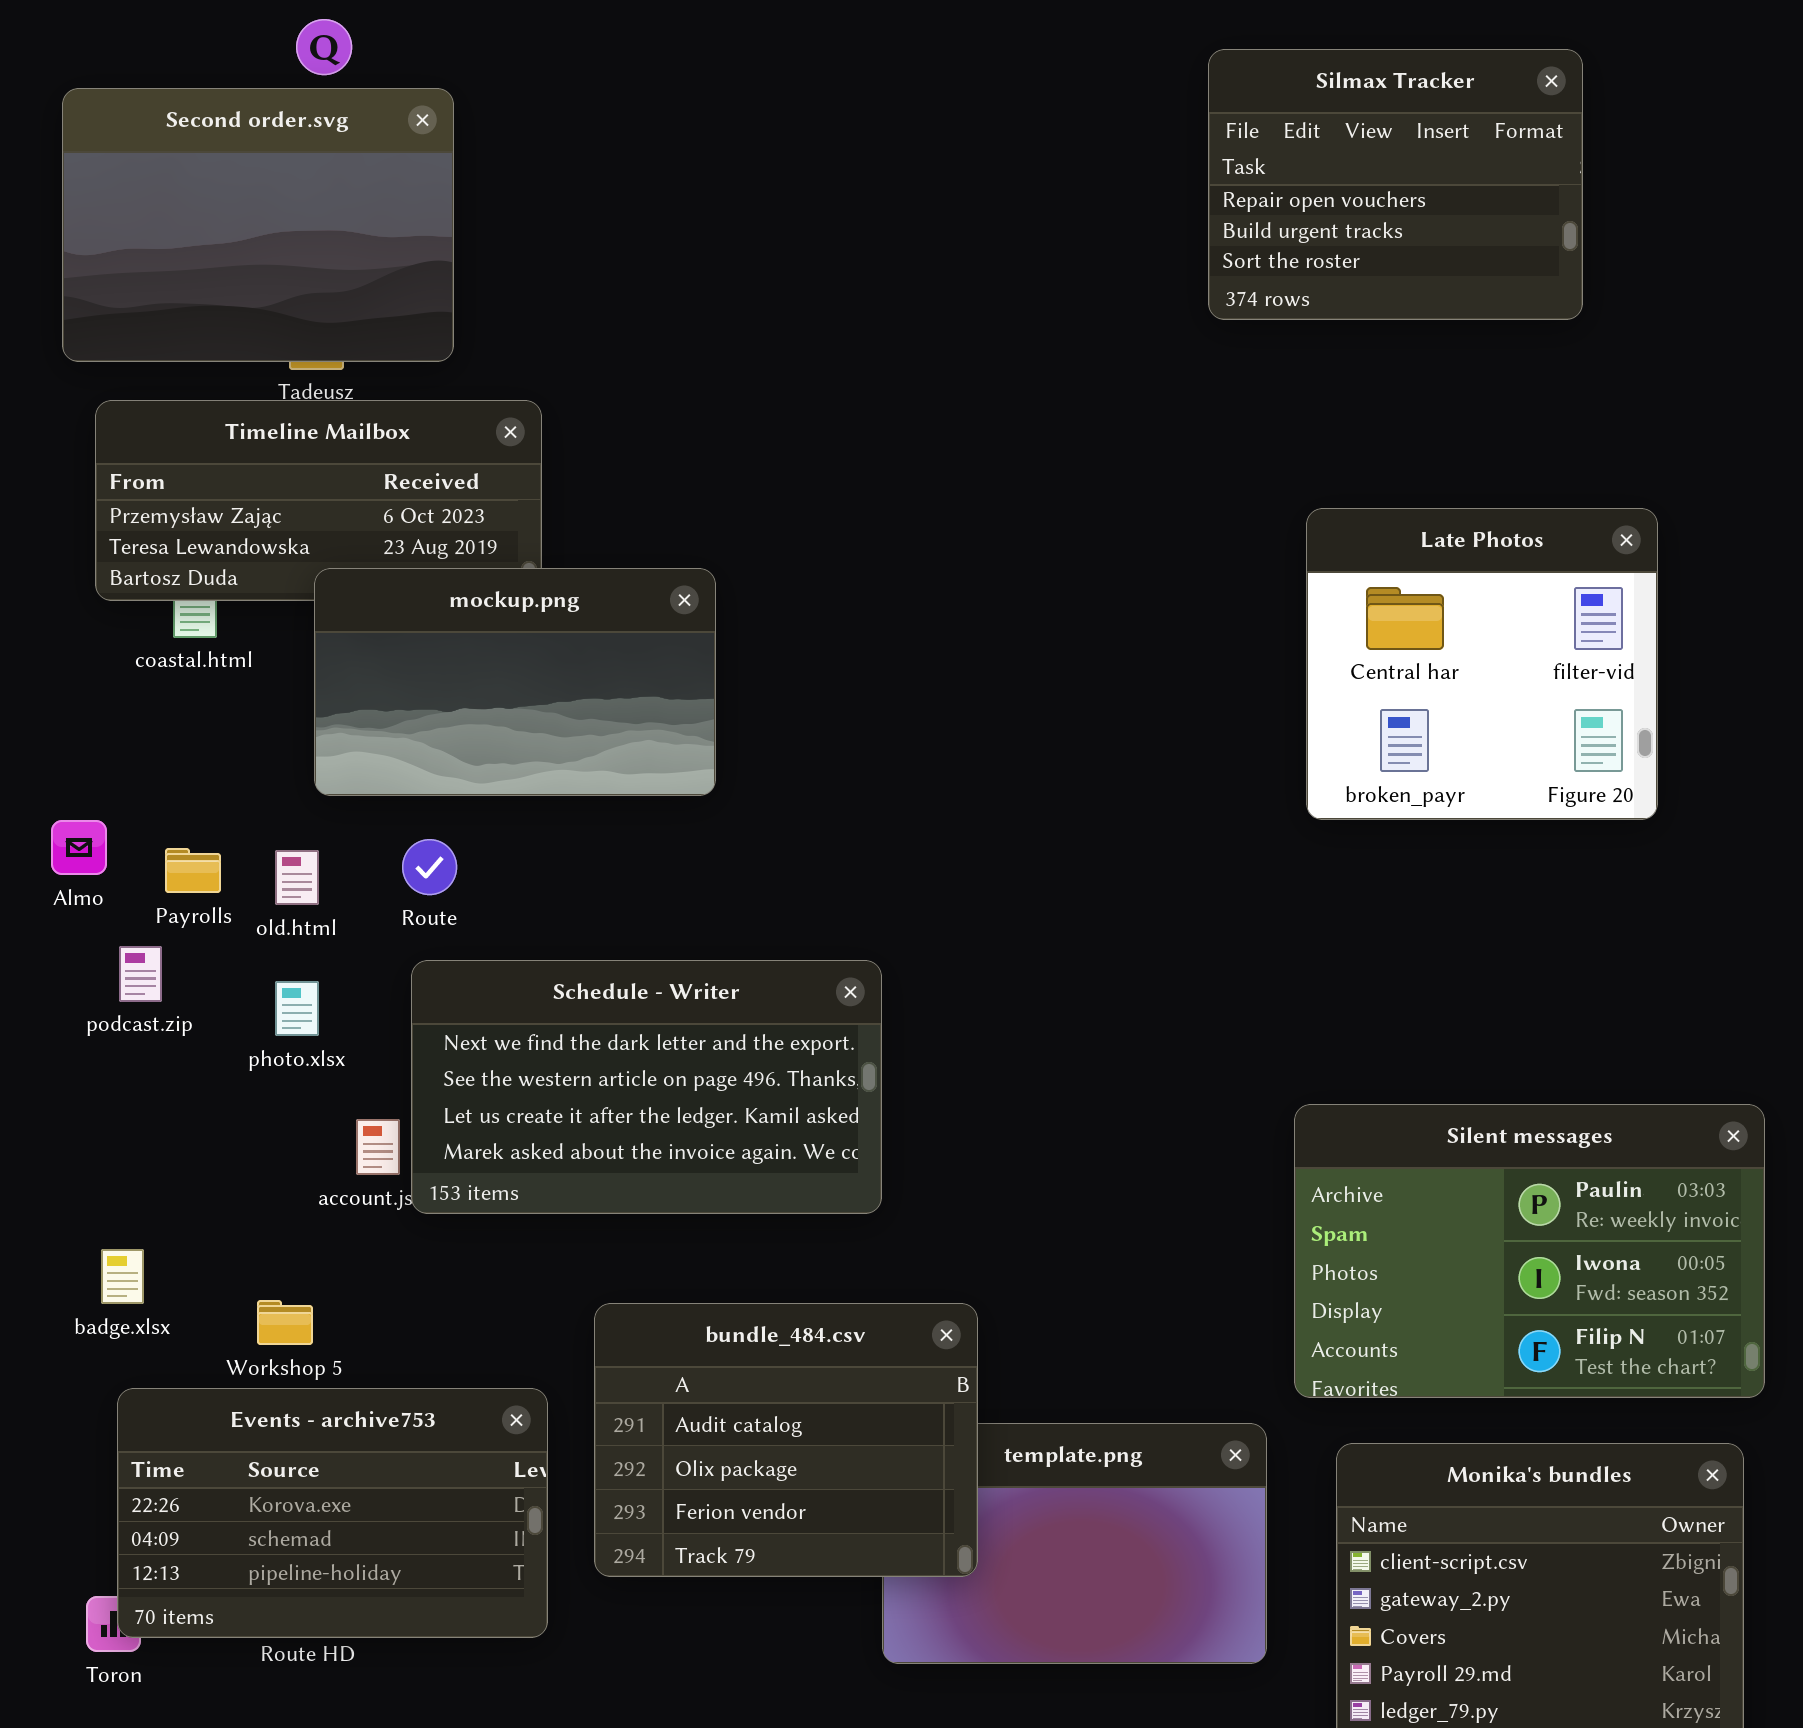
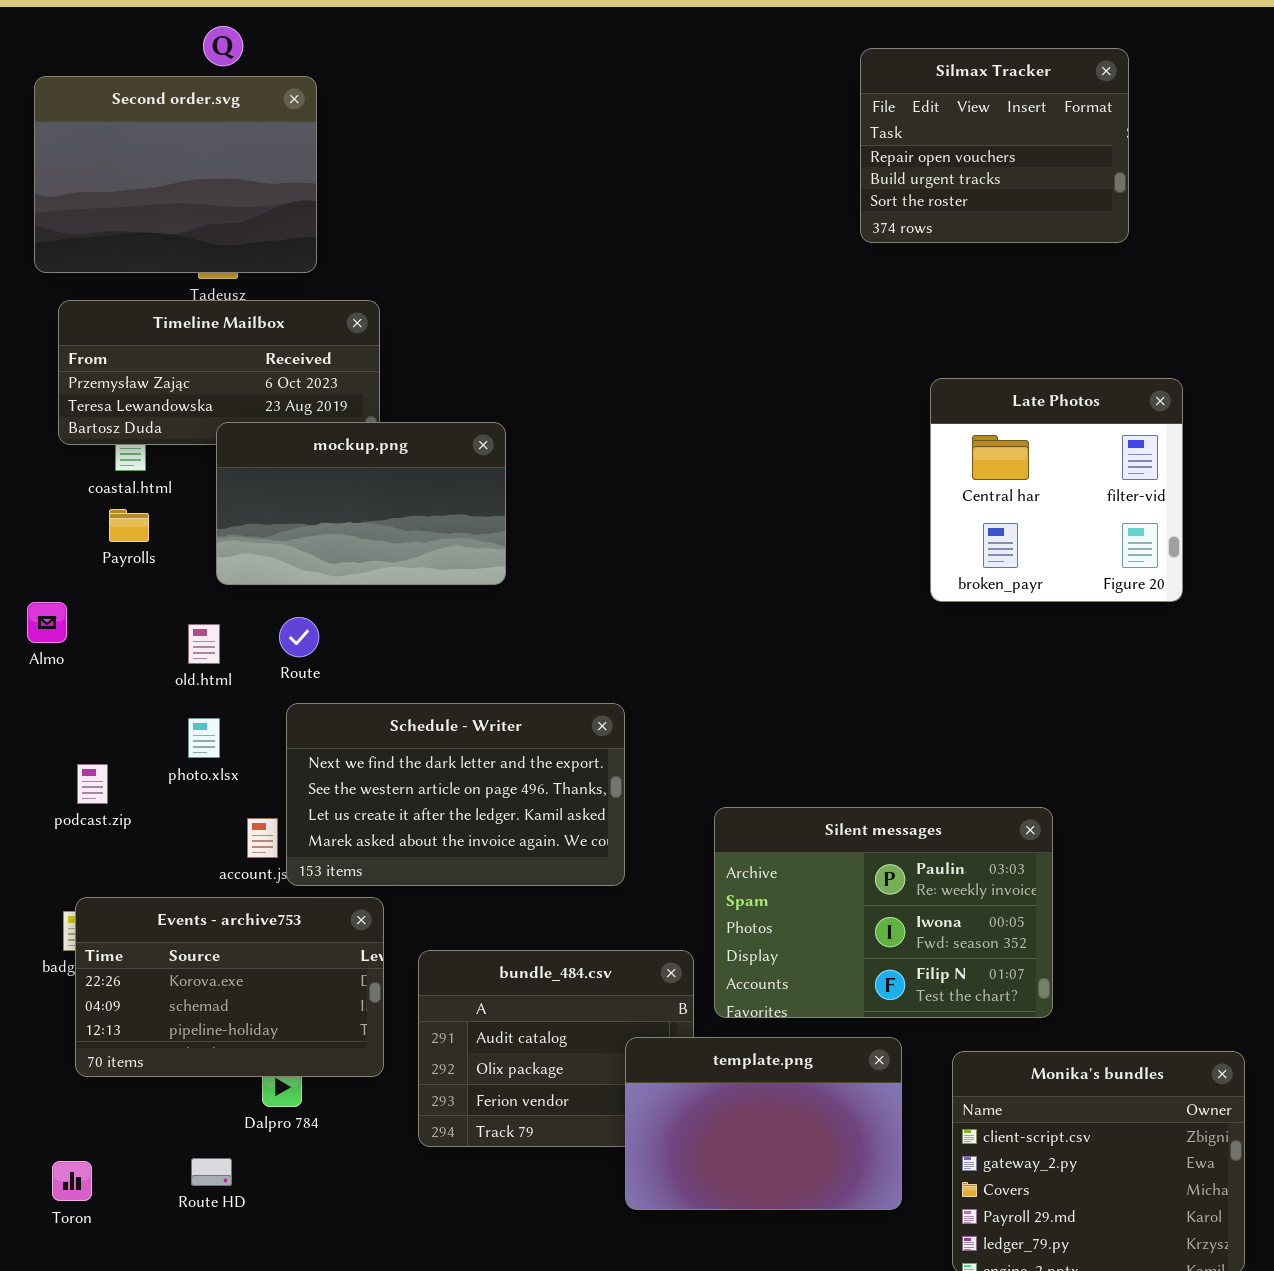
Payrolls: [165,848,221,893] -> [109,509,149,542], moved
podcast.zip: [119,946,162,1002] -> [77,764,108,804], moved
Silent messages: [1294,1104,1765,1398] -> [714,807,1053,1018], moved
Events - archive753: [117,1388,548,1638] -> [75,897,384,1077], moved
template.png: [882,1423,1267,1664] -> [625,1037,902,1210], raised

